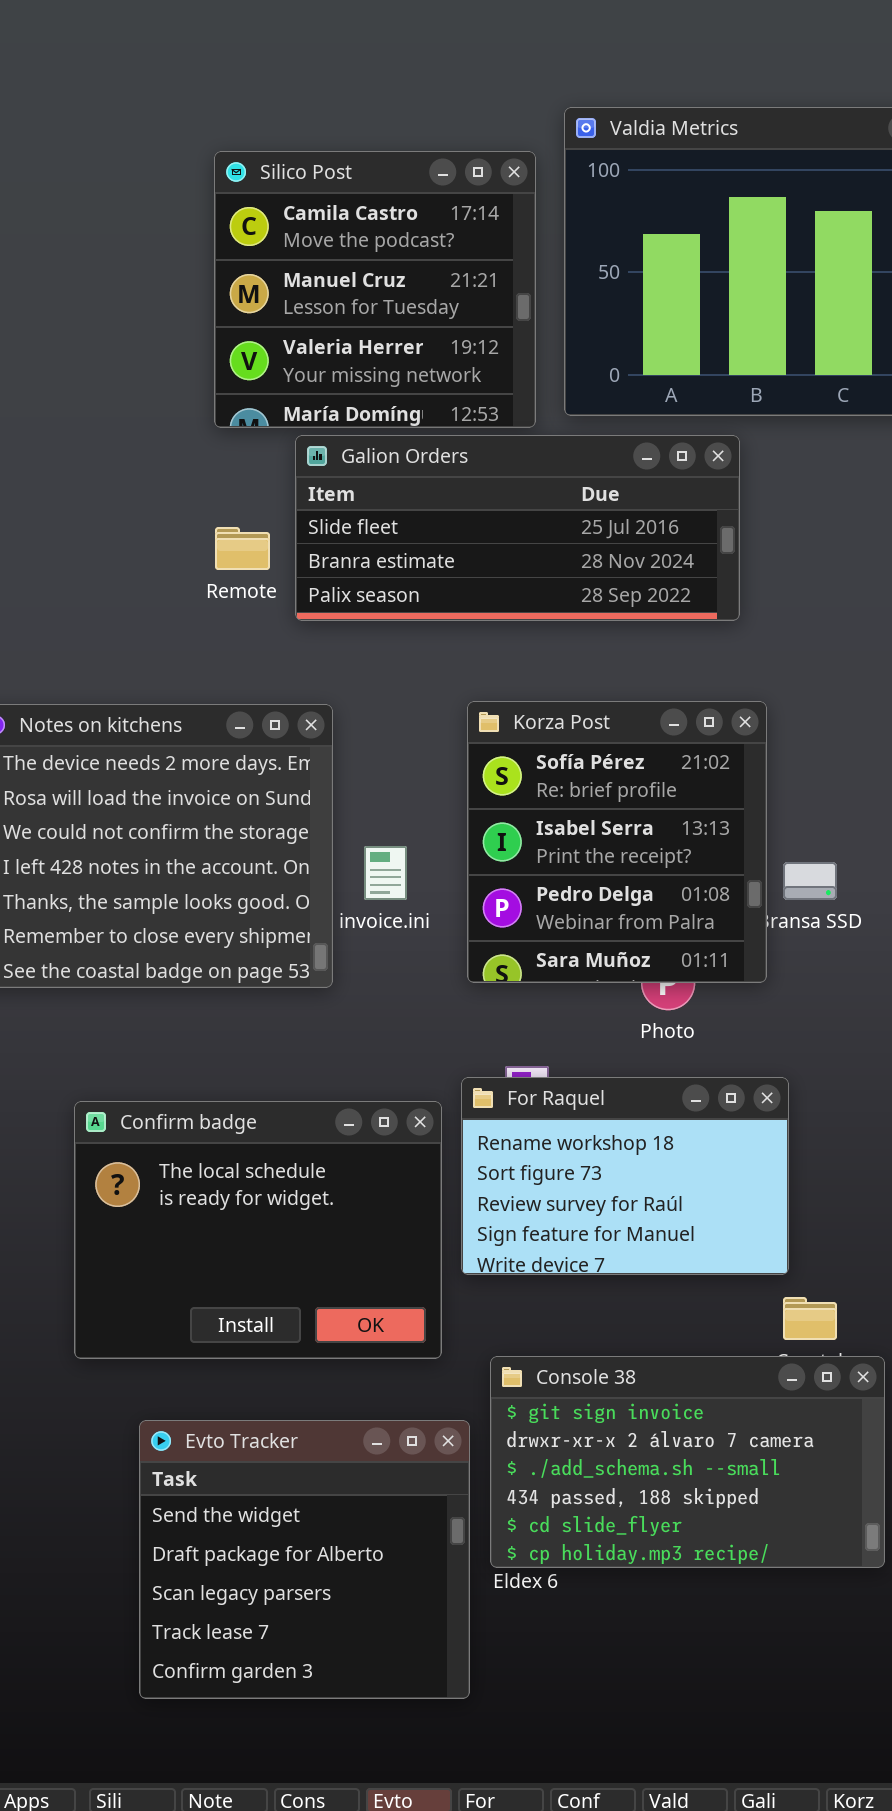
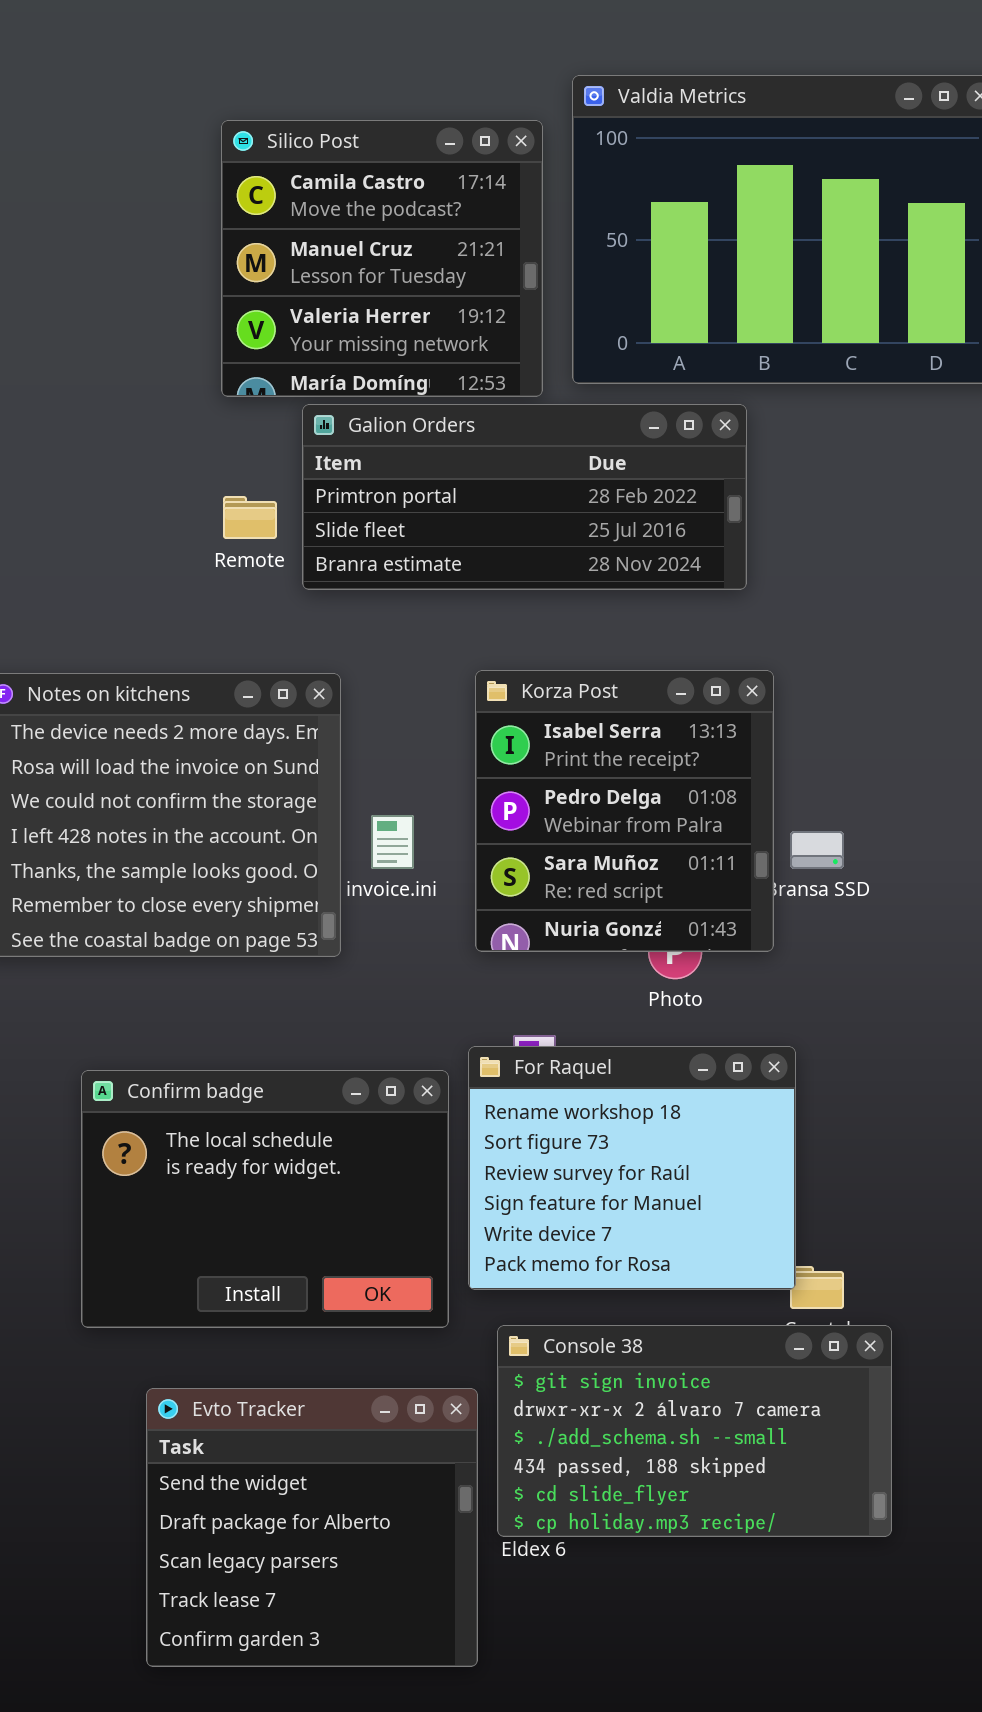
Galion Orders: [295,435,740,621] -> [302,404,747,590], scrolled up 1 row
Korza Post: [467,701,767,983] -> [475,670,774,952], scrolled down 1 row
For Raquel: [461,1077,789,1275] -> [468,1046,796,1290], resized

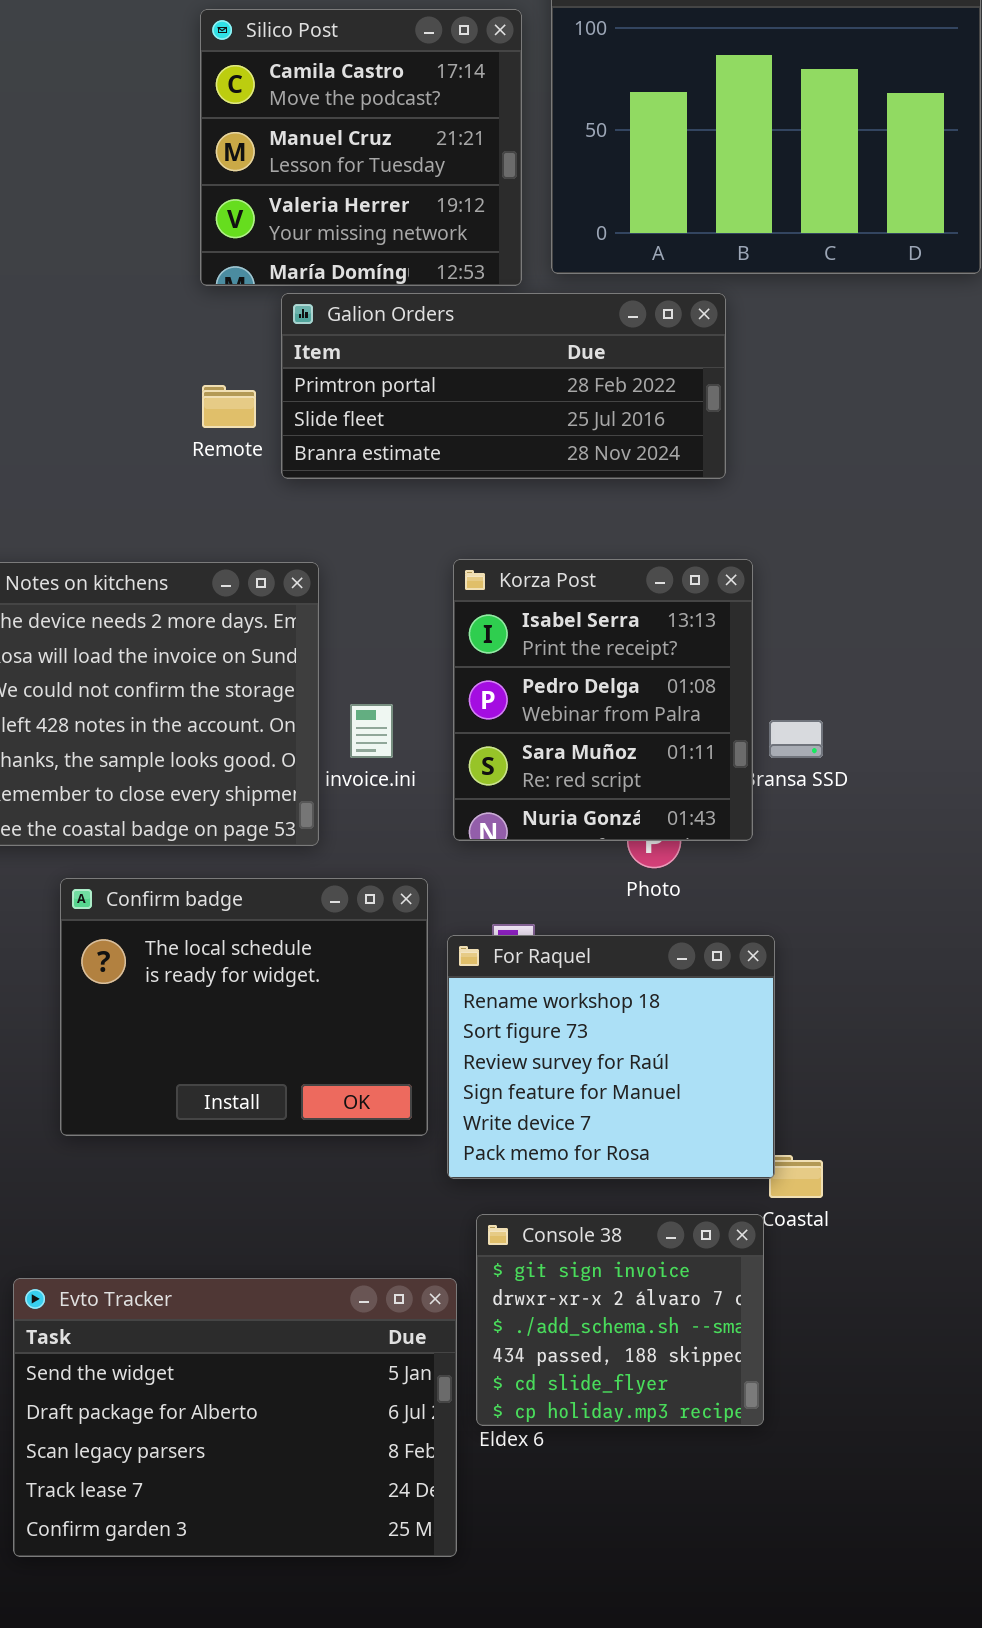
Confirm badge: [81,1070,449,1328] -> [60,878,428,1136], moved
Console 38: [497,1325,892,1537] -> [476,1214,764,1426], resized
Evto Tracker: [146,1388,478,1667] -> [13,1278,457,1557], resized

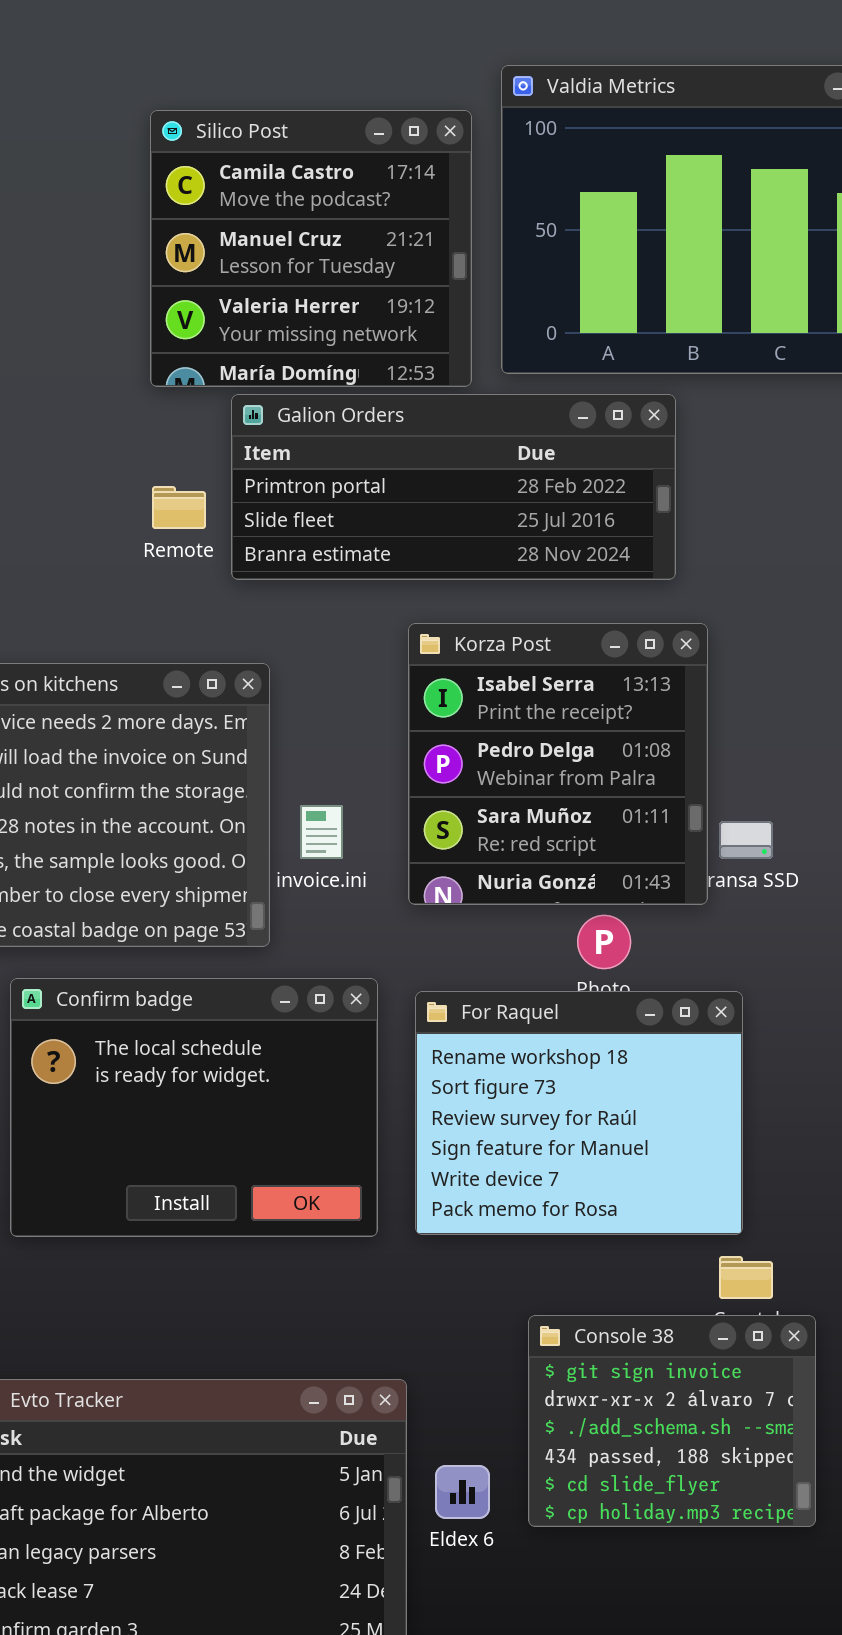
Korza Post: [453,559,753,841] -> [408,623,708,905], moved
For Raquel: [447,935,775,1179] -> [415,991,743,1235], moved
Console 38: [476,1214,764,1426] -> [528,1315,816,1527], moved

